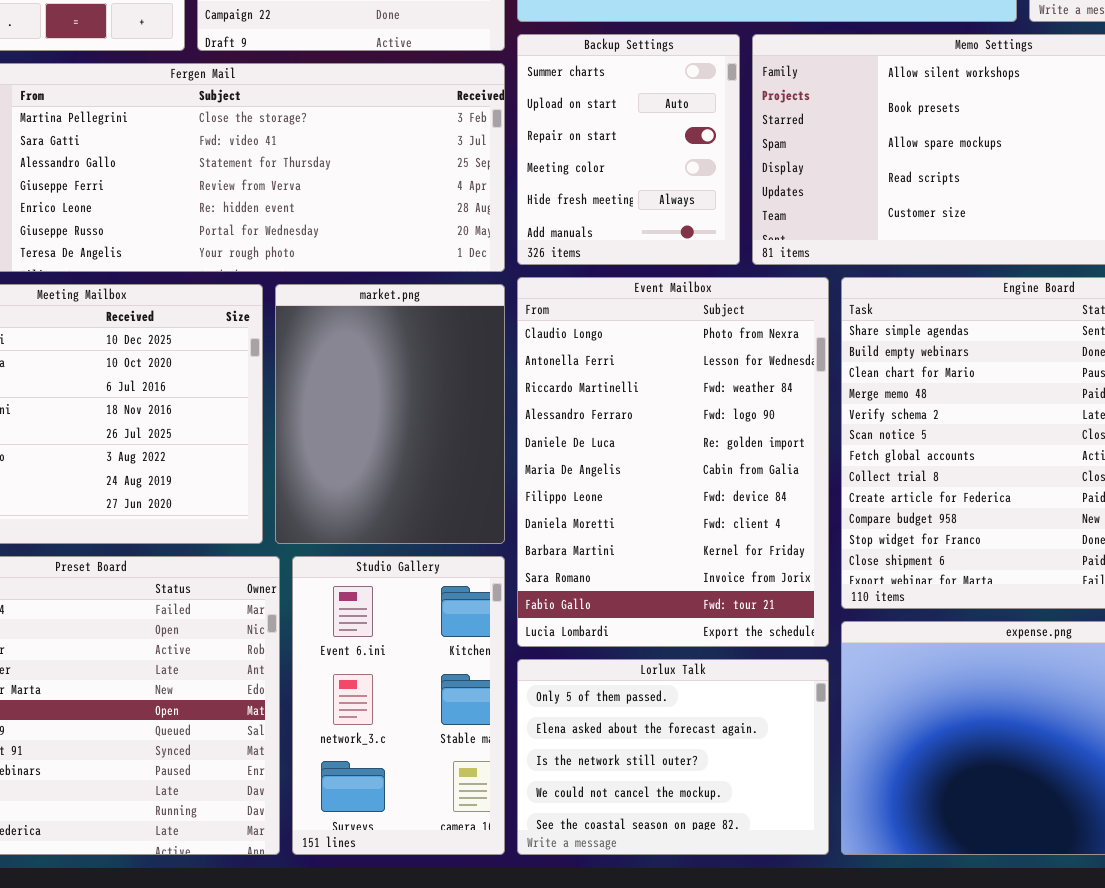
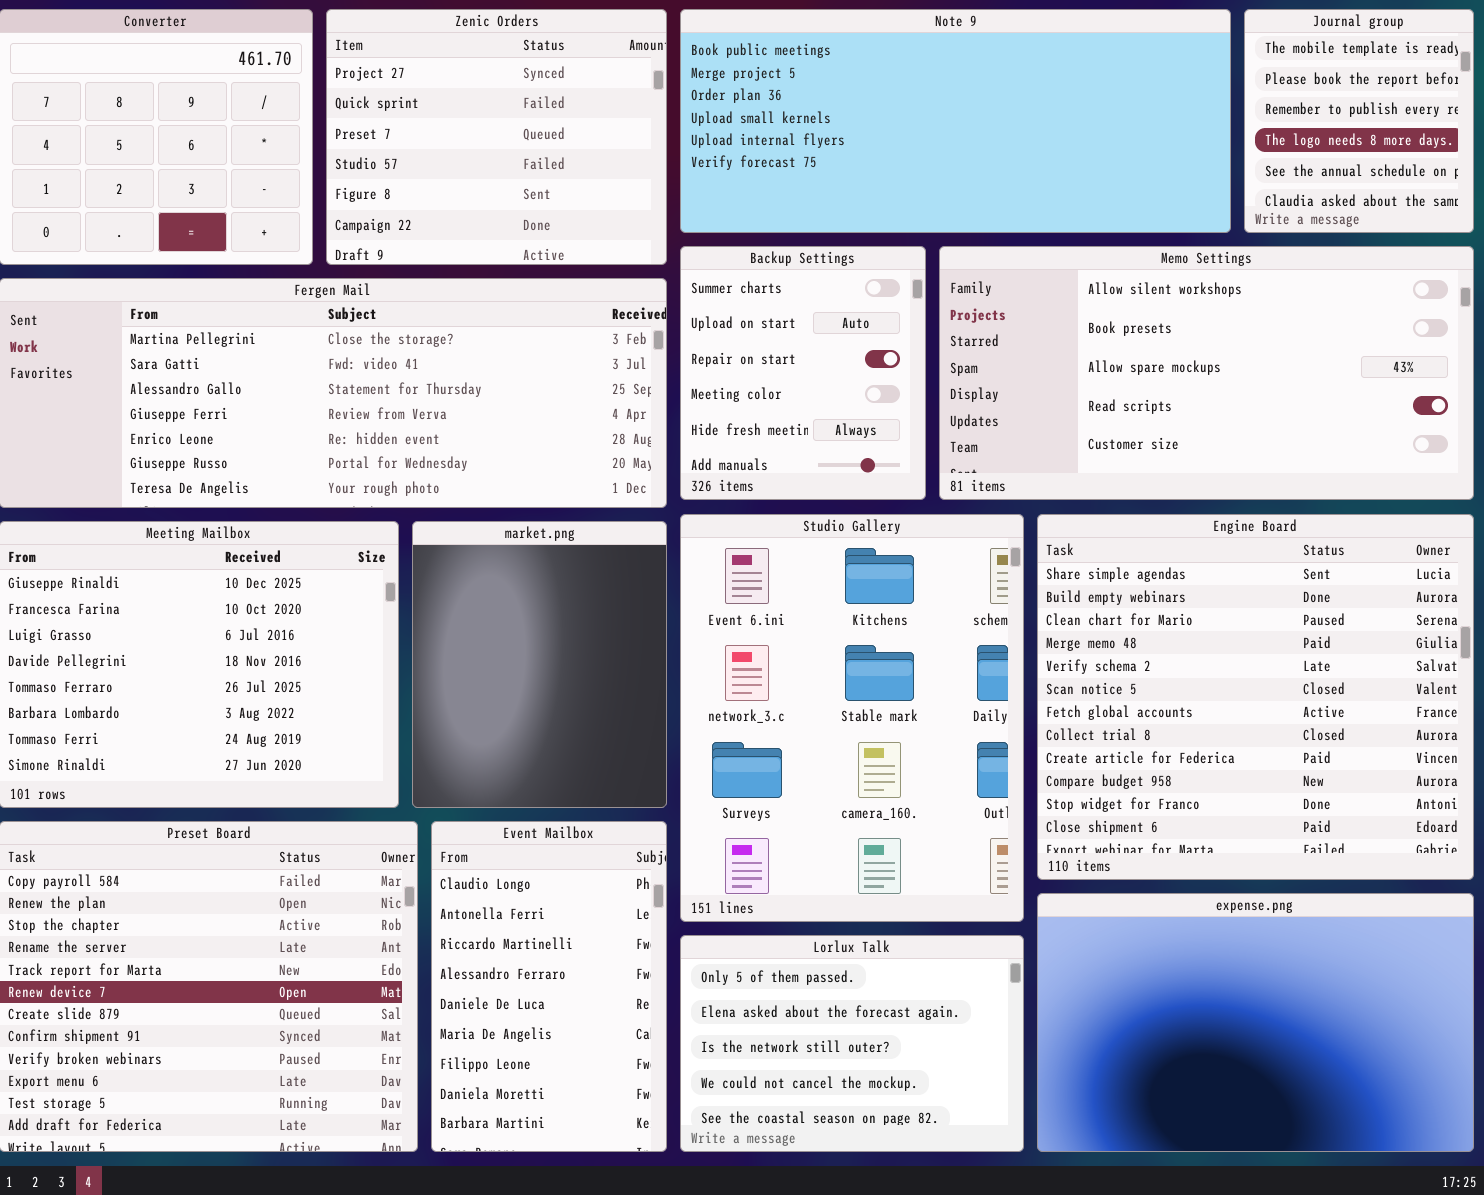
Event Mailbox: [517,277,829,647] -> [431,821,667,1152], moved, resized
Studio Gallery: [292,556,505,855] -> [680,514,1024,922], moved, resized

